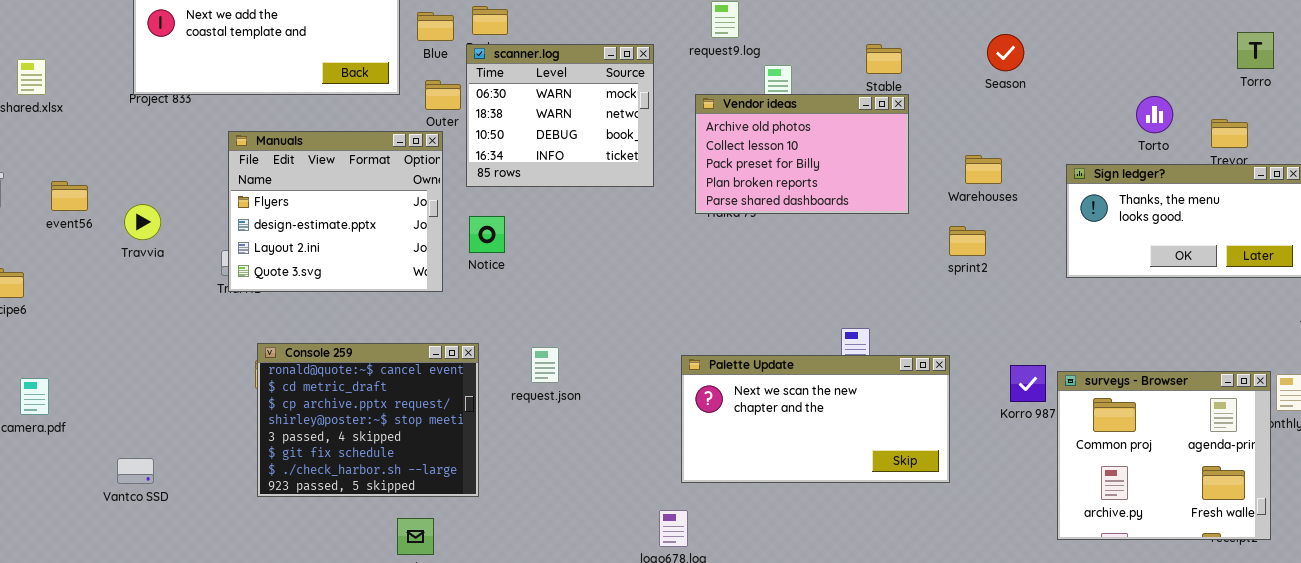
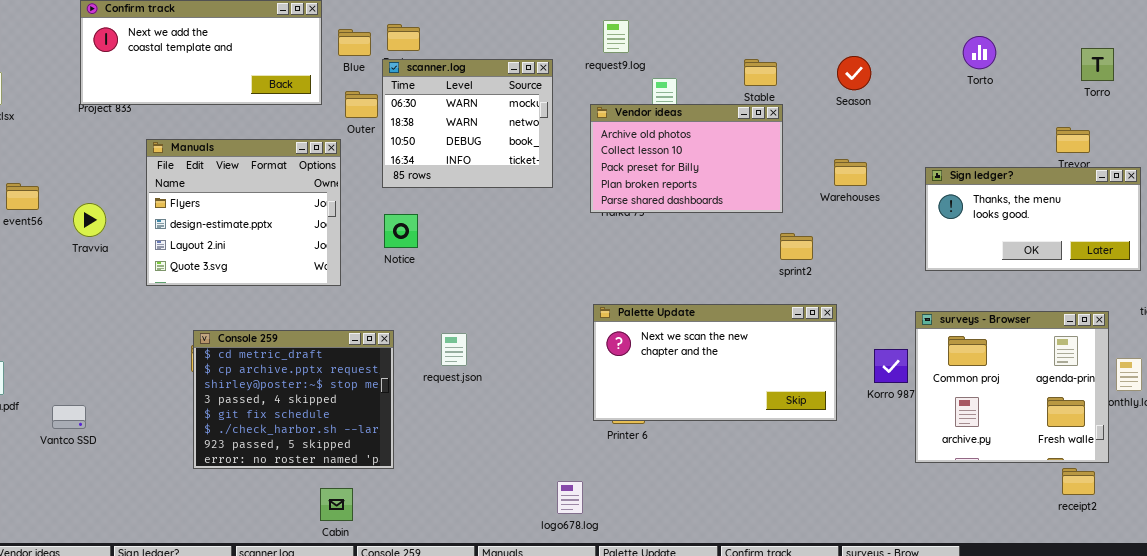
Season: [987,34,1024,71] -> [837,56,871,90], moved
Torto: [1136,96,1173,133] -> [963,36,996,69], moved
Manuals: [228,131,443,292] -> [146,139,341,286], moved
sprint2: [949,226,986,256] -> [780,233,813,260], moved
Console 259: [257,343,479,497] -> [193,330,394,469], scrolled down 1 row
Palette Update: [681,355,950,483] -> [593,304,837,421], moved
surveys - Browser: [1057,371,1271,540] -> [915,311,1109,463], moved
Vantco SSD: [117,458,154,484] -> [52,405,86,429], moved

